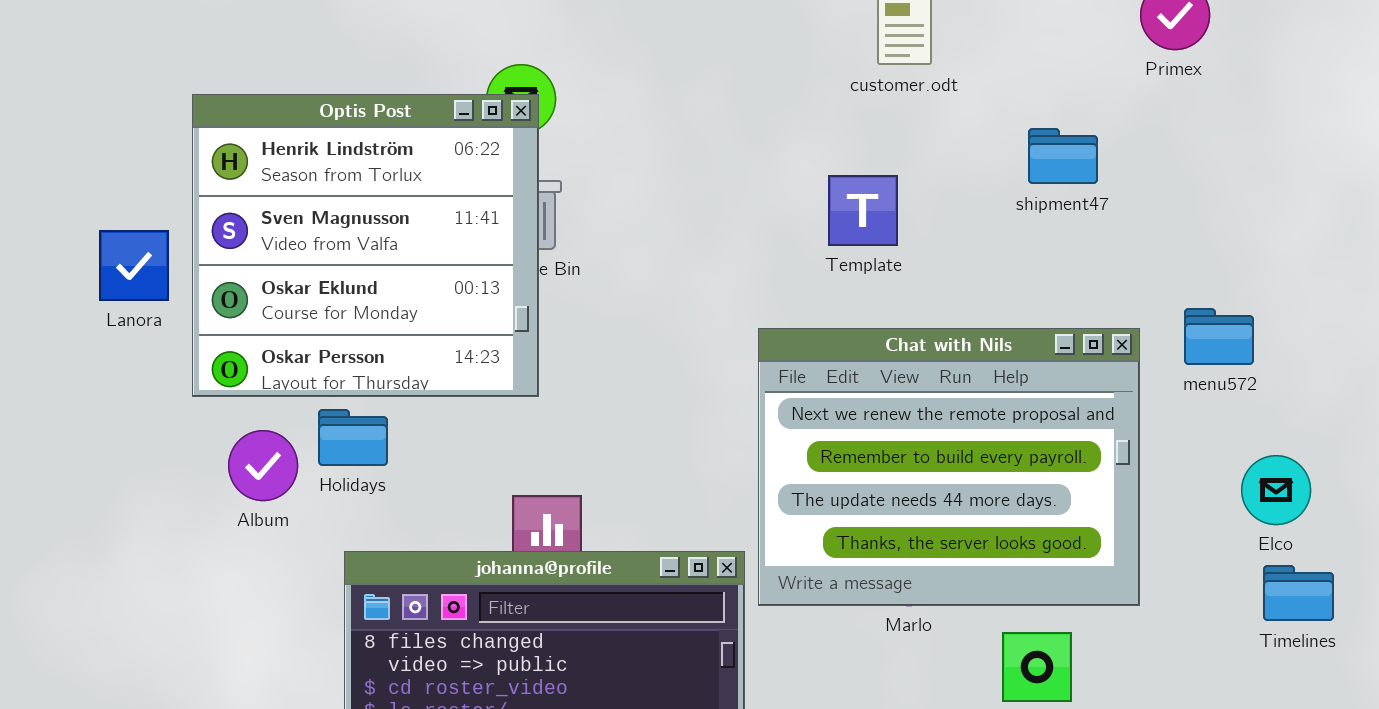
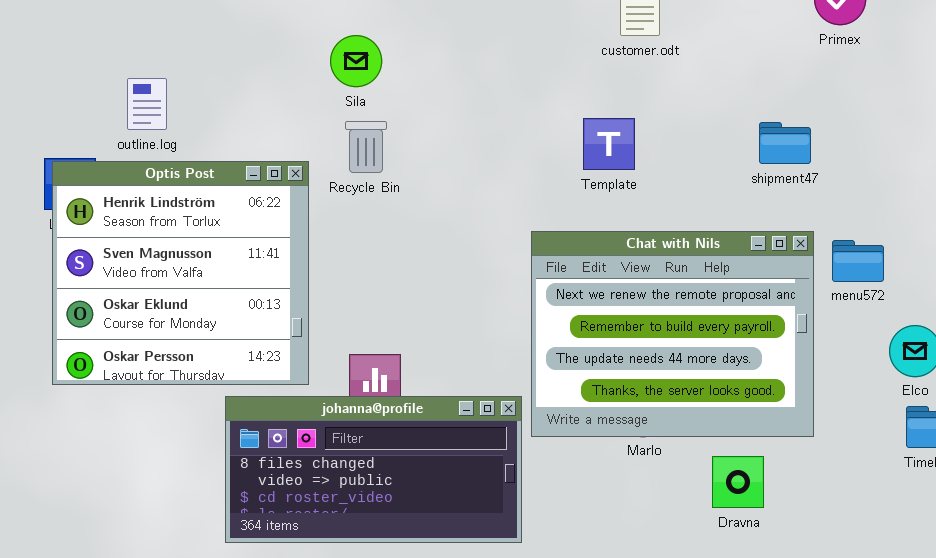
Optis Post: [192,94,539,397] -> [52,161,309,385], moved
shipment47: [1028,128,1098,184] -> [759,122,811,164], moved
menu572: [1184,308,1254,365] -> [832,240,884,282], moved

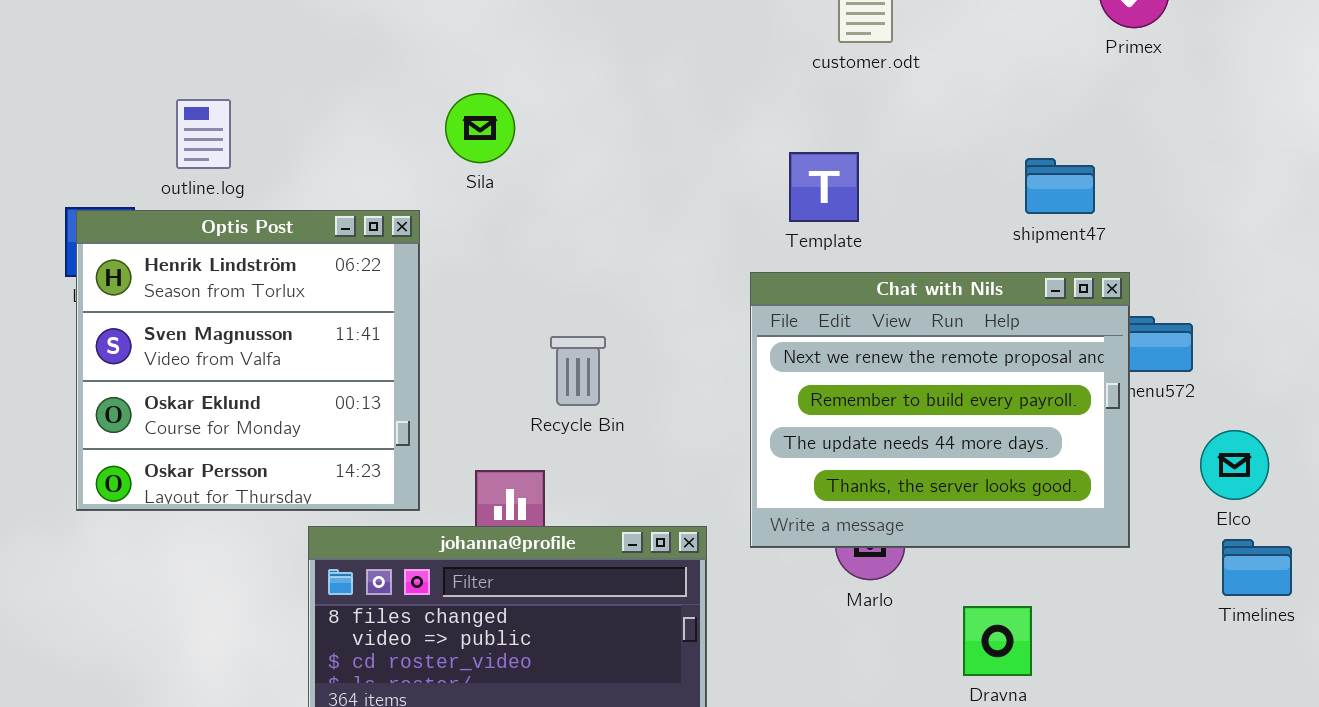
Sila: [330,35,382,87] -> [445,93,515,163], moved
Recycle Bin: [345,121,387,173] -> [550,336,606,406], moved
Chat with Nils: [531,231,814,437] -> [750,272,1130,548], moved

